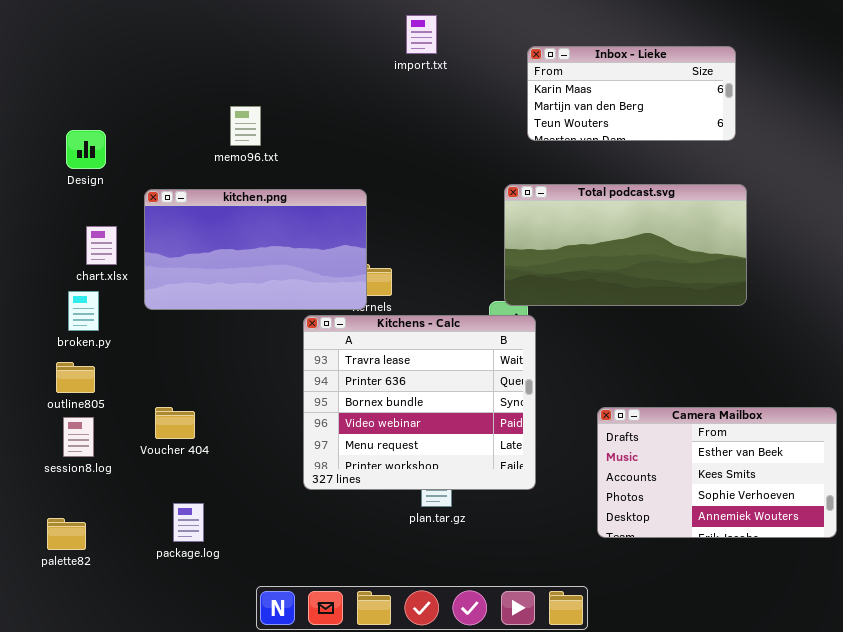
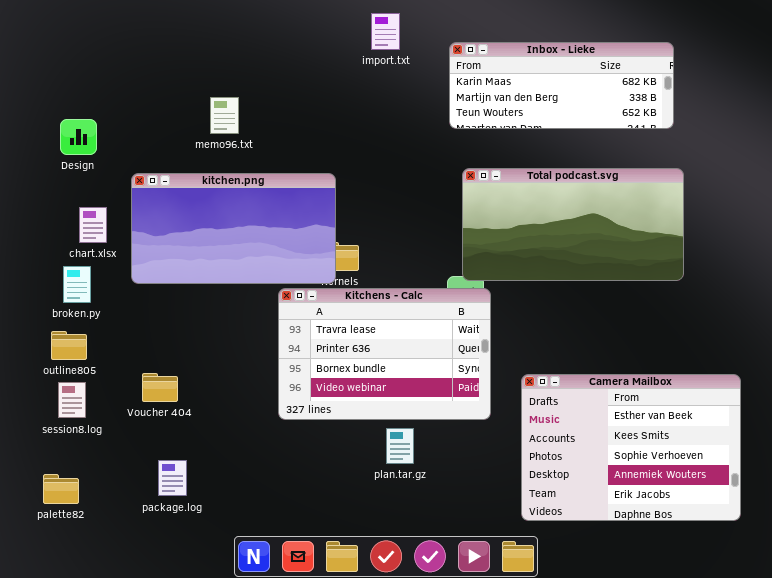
Inbox - Lieke: [527,46,736,141] -> [449,42,674,129], resized
Kitchens - Calc: [303,315,536,490] -> [278,288,491,420], resized
Camera Mailbox: [597,407,837,538] -> [521,374,741,521], moved, resized

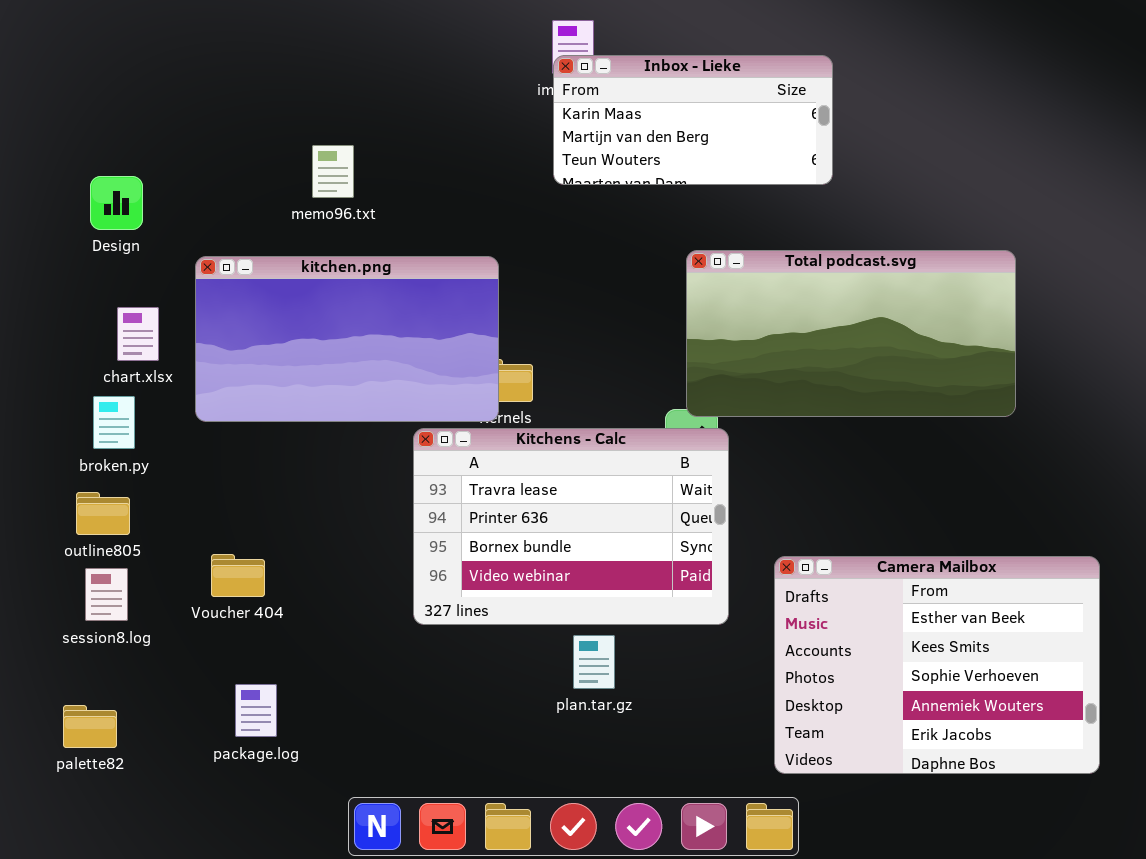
Inbox - Lieke: [449,42,674,129] -> [553,55,833,185], moved, resized

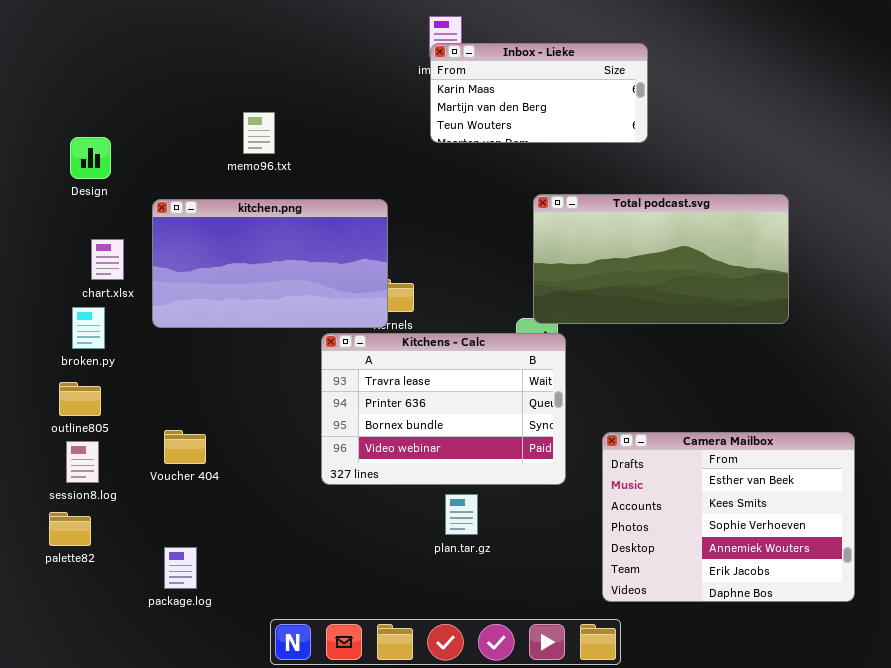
package.log: [235,684,277,737] -> [164,547,197,589], moved
palette82: [63,705,117,748] -> [49,512,91,546], moved

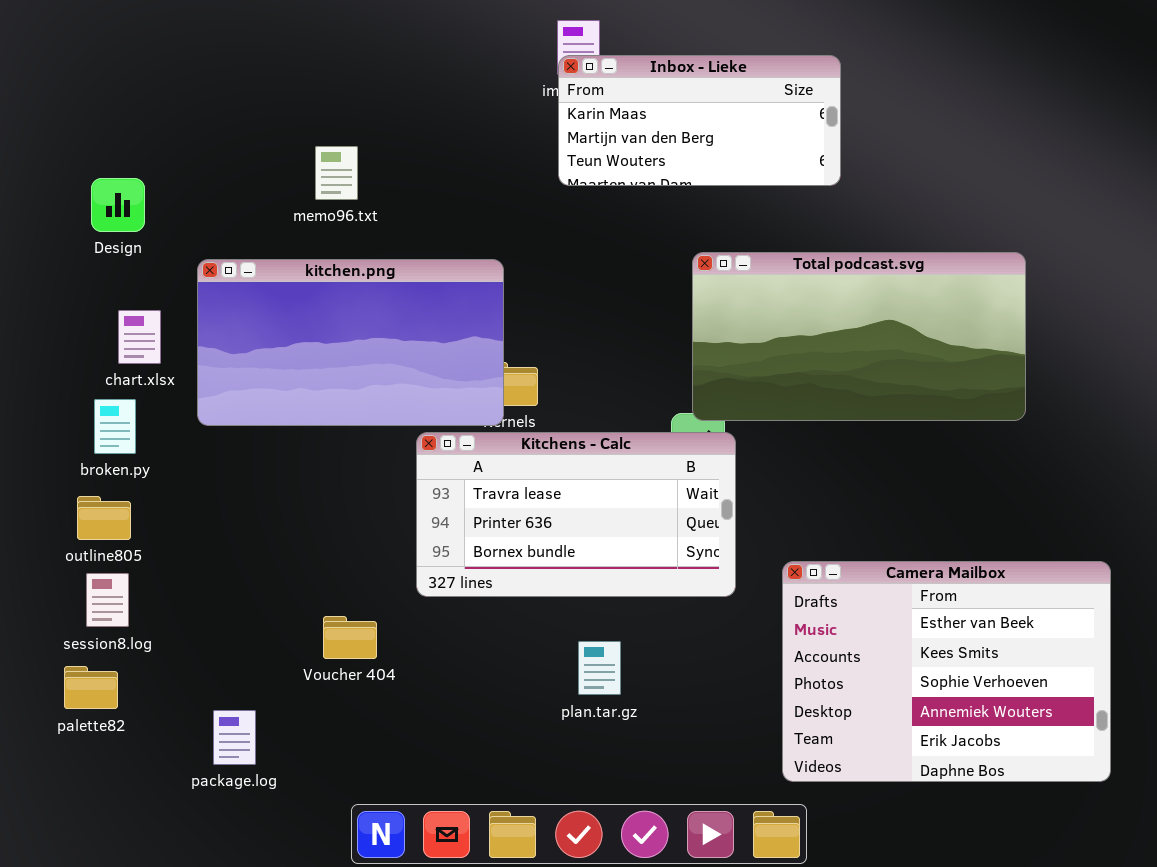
Kitchens - Calc: [321,333,566,485] -> [416,432,736,597], resized
Voucher 404: [164,430,206,464] -> [323,616,377,659], moved

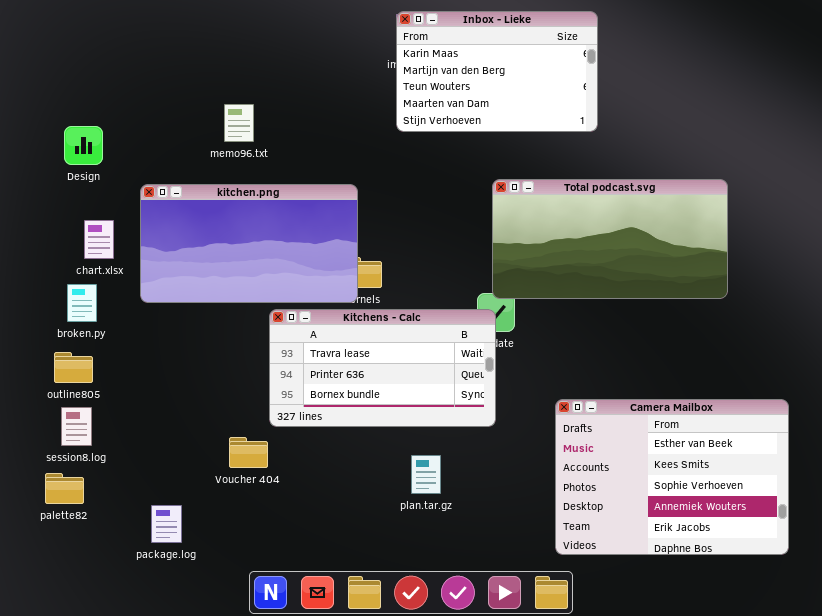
Inbox - Lieke: [558,55,841,186] -> [396,11,598,132], resized
Kitchens - Calc: [416,432,736,597] -> [269,309,496,427], moved

